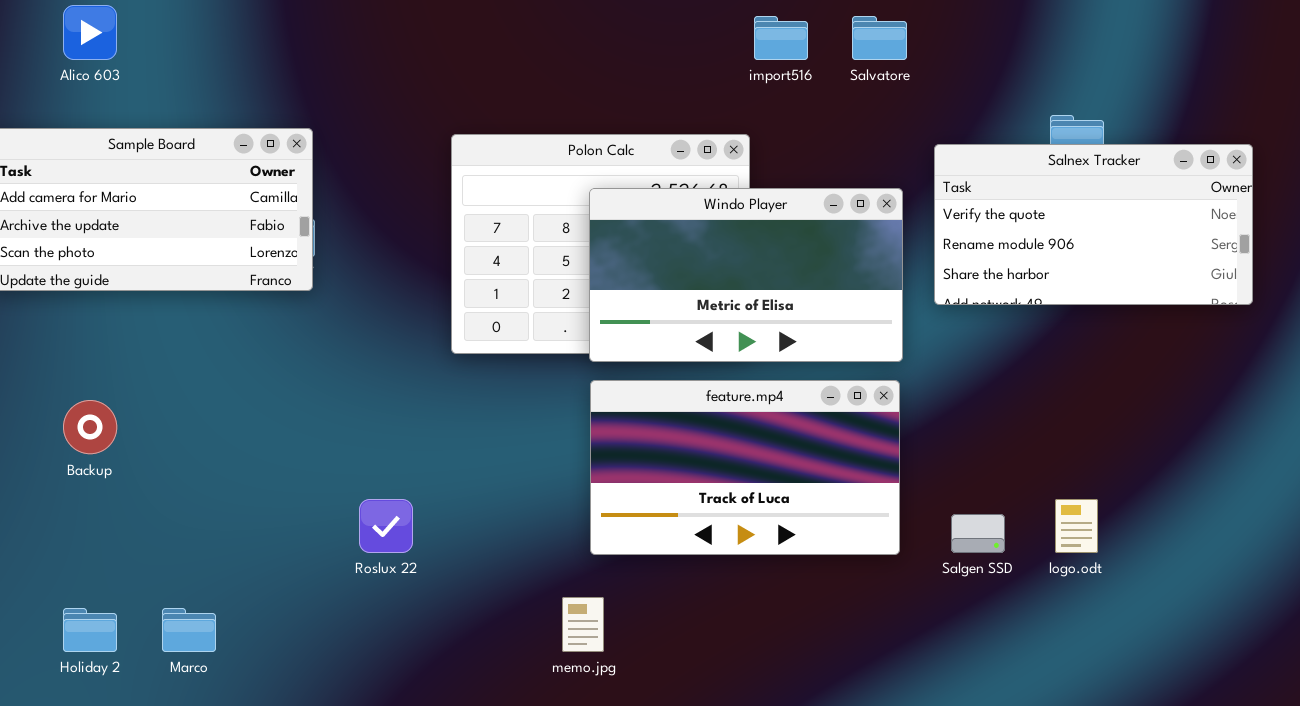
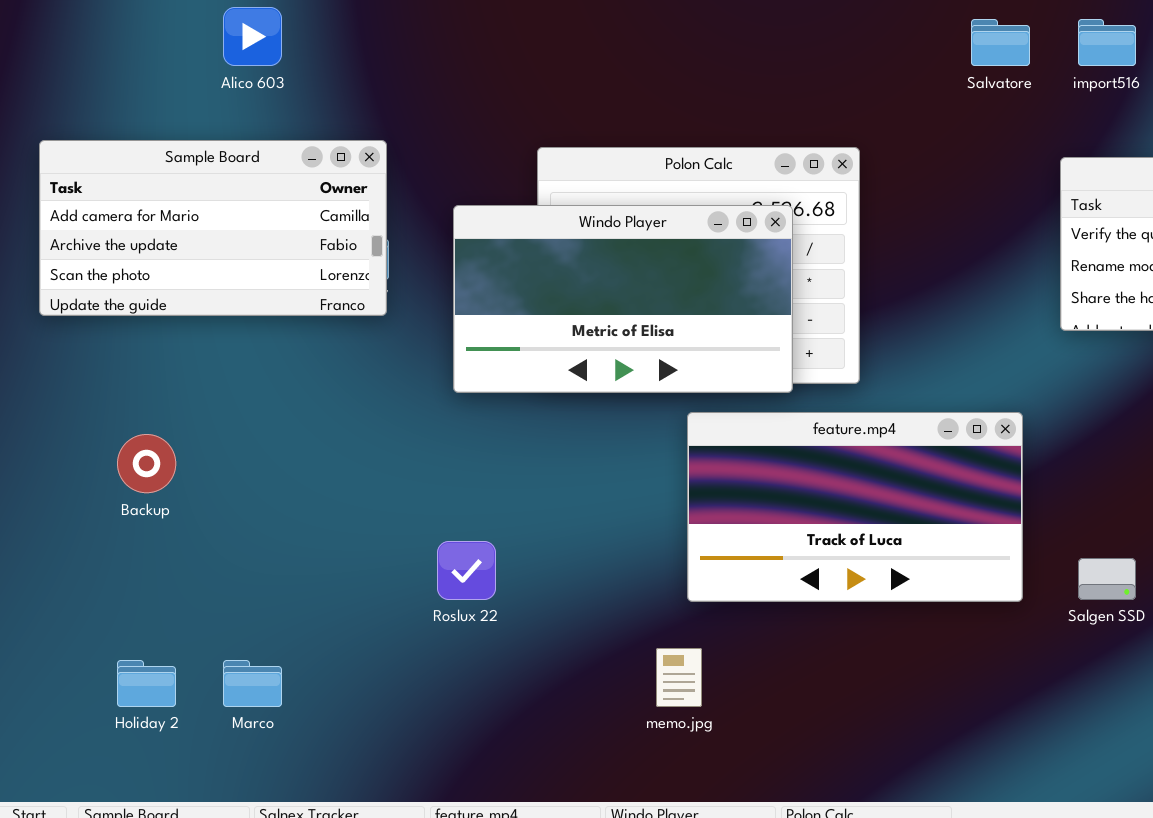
Alico 603: [63,5,117,60] -> [223,7,282,66], moved
import516: [754,16,808,60] -> [1078,19,1136,66], moved
Windo Player: [589,188,903,362] -> [453,205,793,393], moved

